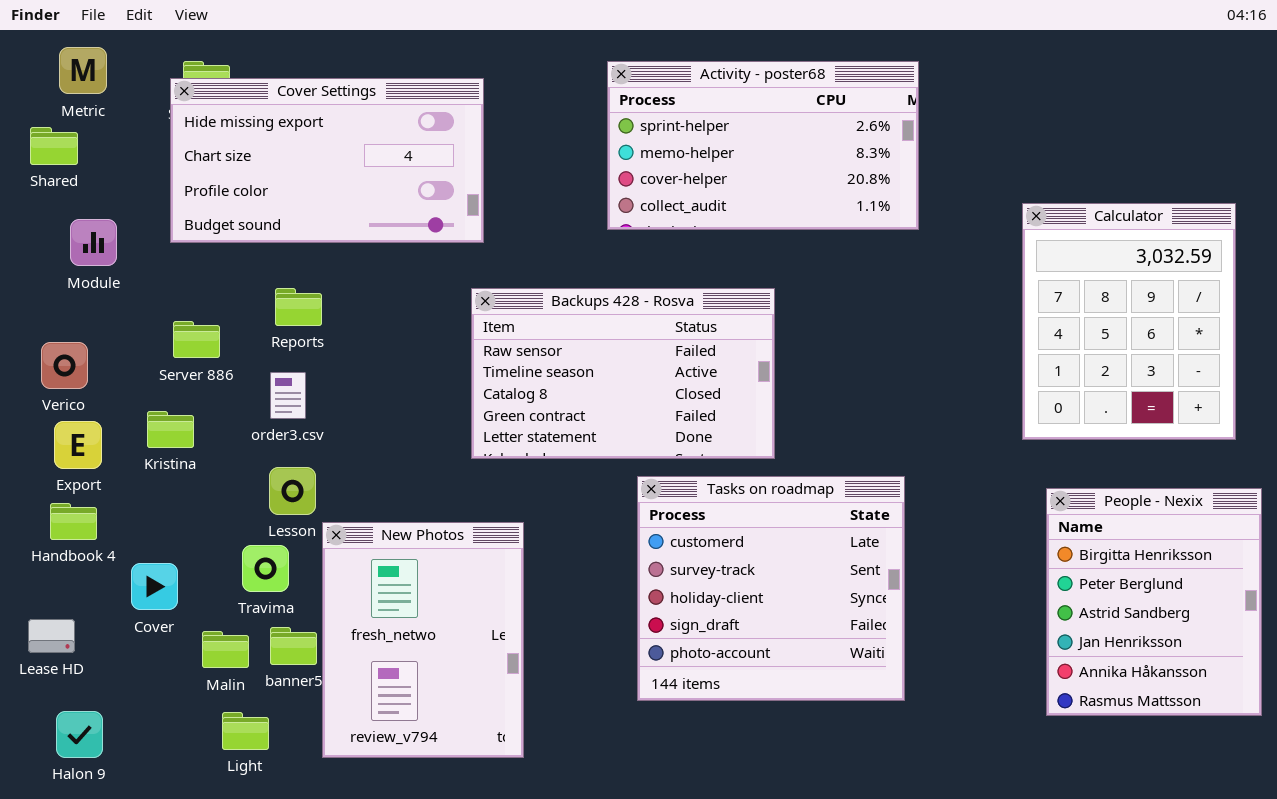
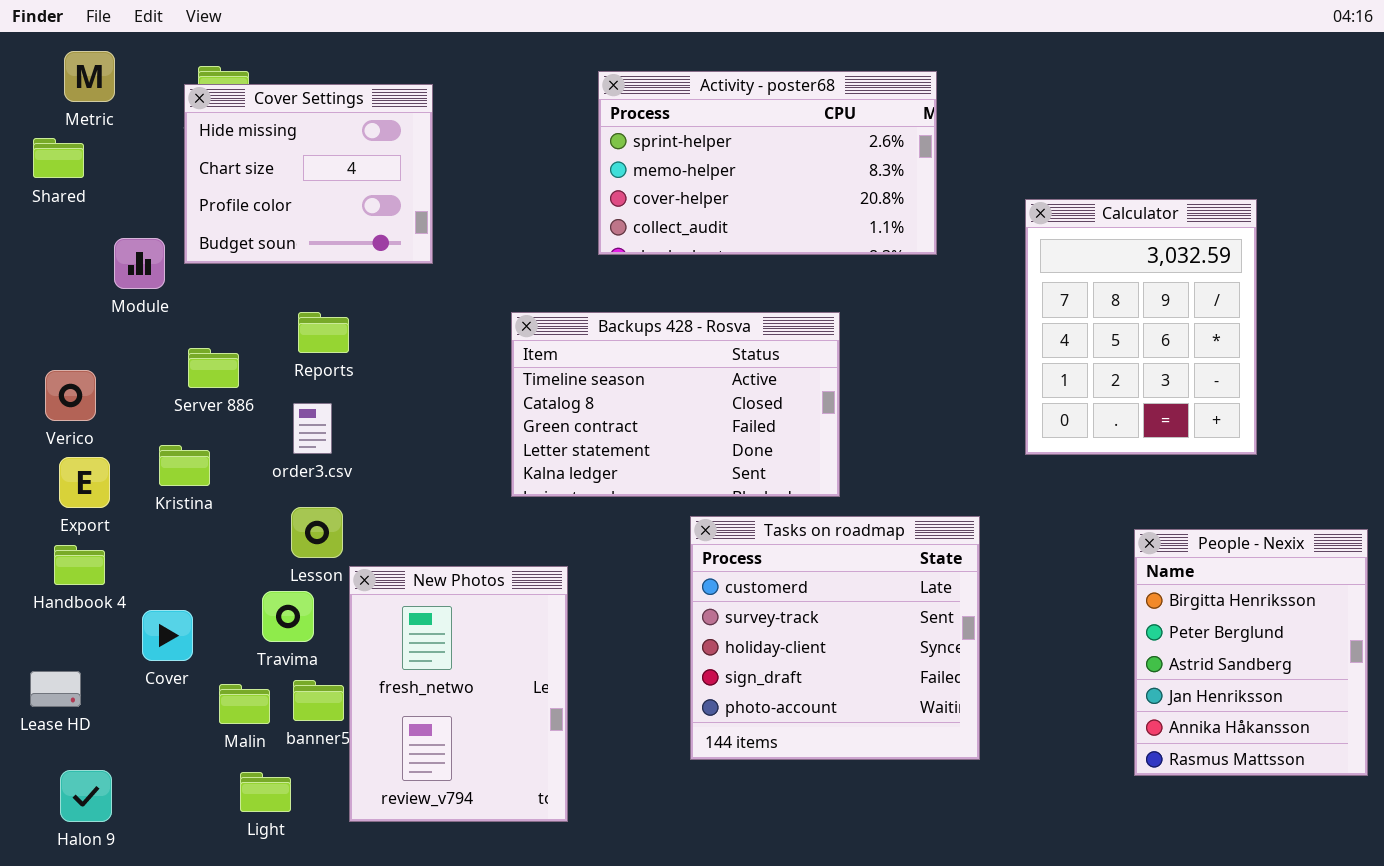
Activity - poster68: [607,61,919,230] -> [598,71,937,255], moved
Cover Settings: [170,78,484,243] -> [184,84,433,264], resized
Calculator: [1022,203,1236,440] -> [1025,199,1257,455], moved
Module: [70,219,117,266] -> [114,238,165,289], moved
Backups 428 - Rosva: [471,288,775,459] -> [511,312,840,497], scrolled down 1 row

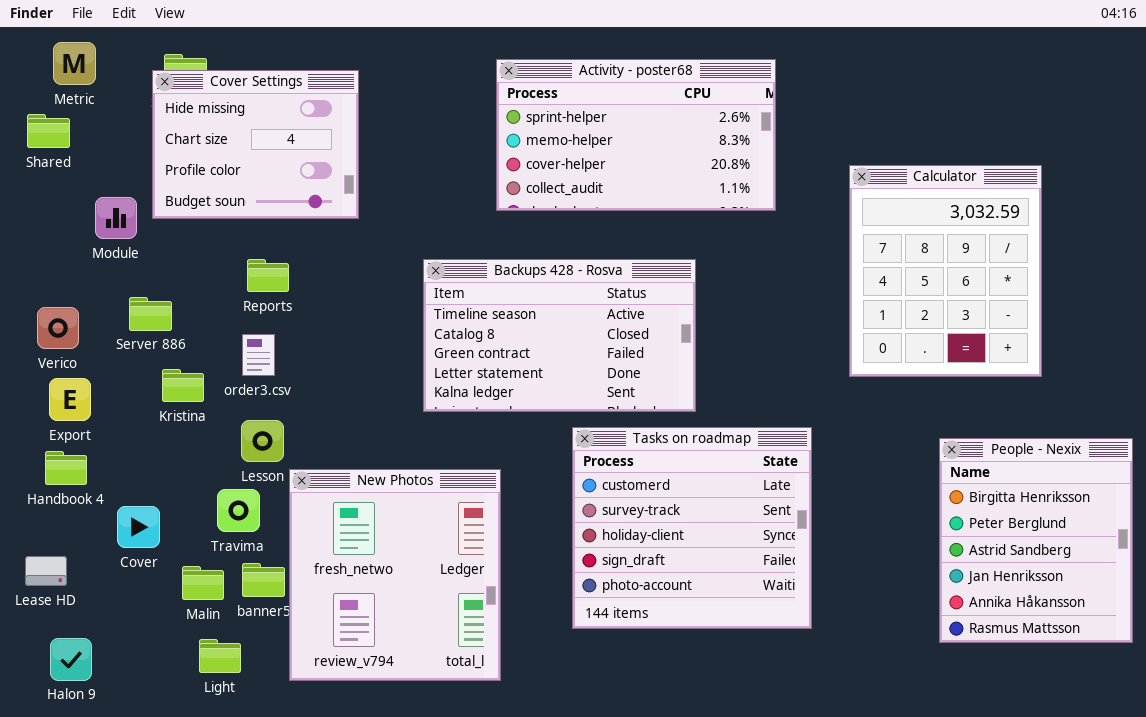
Server 886: [188,348,239,388] -> [129,297,172,331], moved
Kristina: [159,445,210,486] -> [162,369,204,402], moved
New Photos: [349,566,568,822] -> [289,469,501,681], resized

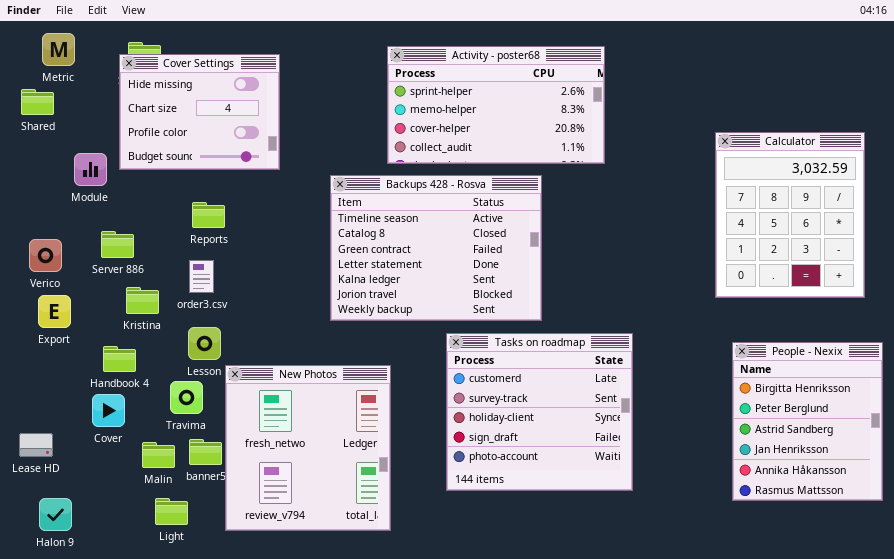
Calculator: [849,165,1042,377] -> [715,132,865,298], moved
Backups 428 - Rosva: [423,259,696,412] -> [330,175,542,321], resized
Handbook 4: [45,451,87,485] -> [103,346,136,372], moved

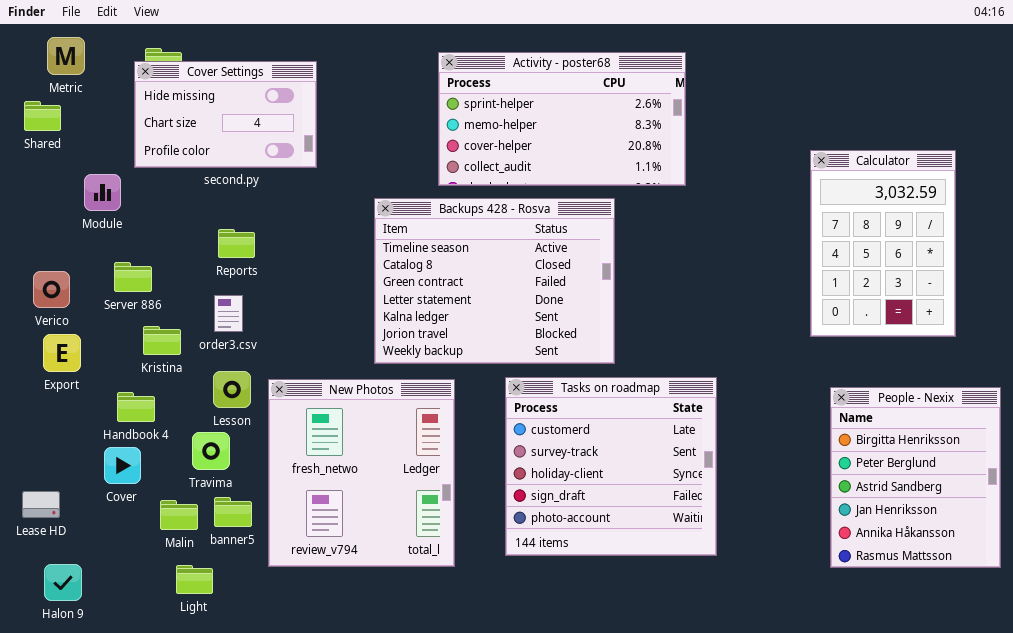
Cover Settings: [119,54,280,170] -> [134,61,317,168], resized
Calculator: [715,132,865,298] -> [810,150,956,337], resized
New Photos: [225,365,391,531] -> [268,379,455,567], moved

